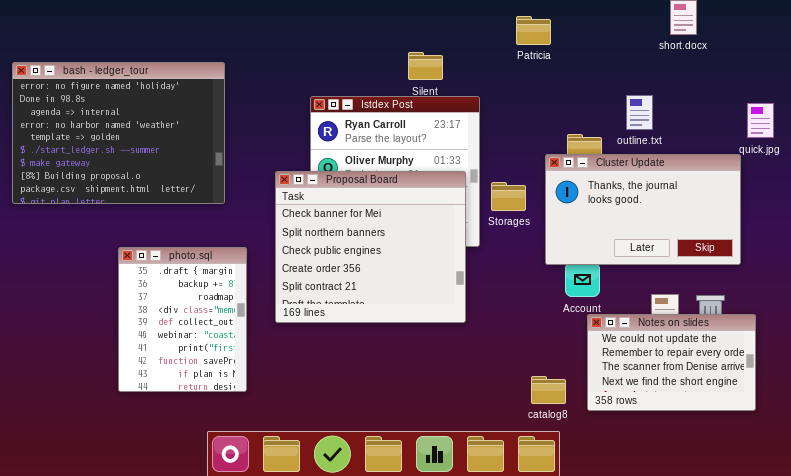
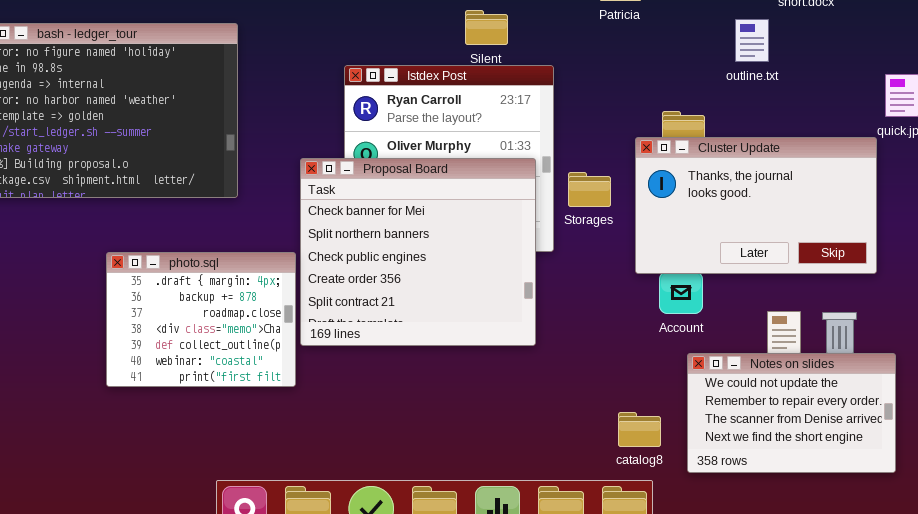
outline.txt: [626,95,653,130] -> [735,19,769,62], moved
photo.sql: [118,247,247,392] -> [106,252,296,387], resized
Notes on slides: [587,314,756,411] -> [687,353,896,473], moved

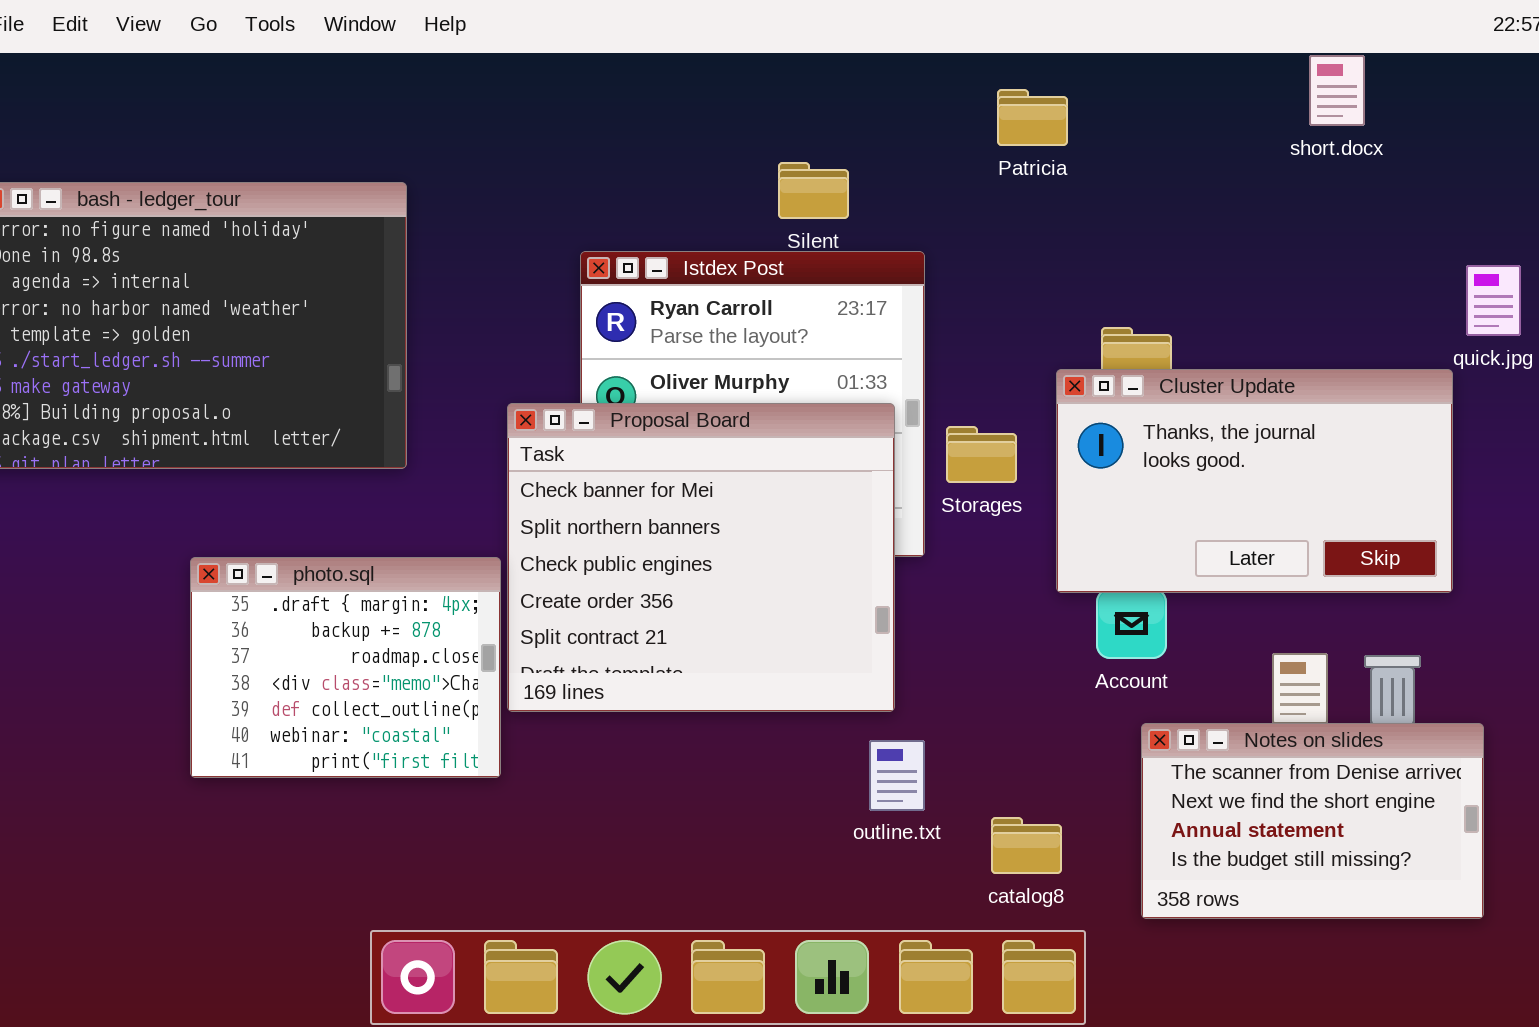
outline.txt: [735,19,769,62] -> [869,740,925,811], moved
Notes on slides: [687,353,896,473] -> [1141,723,1484,919], scrolled down 2 rows
catalog8: [618,412,661,447] -> [991,817,1062,874], moved

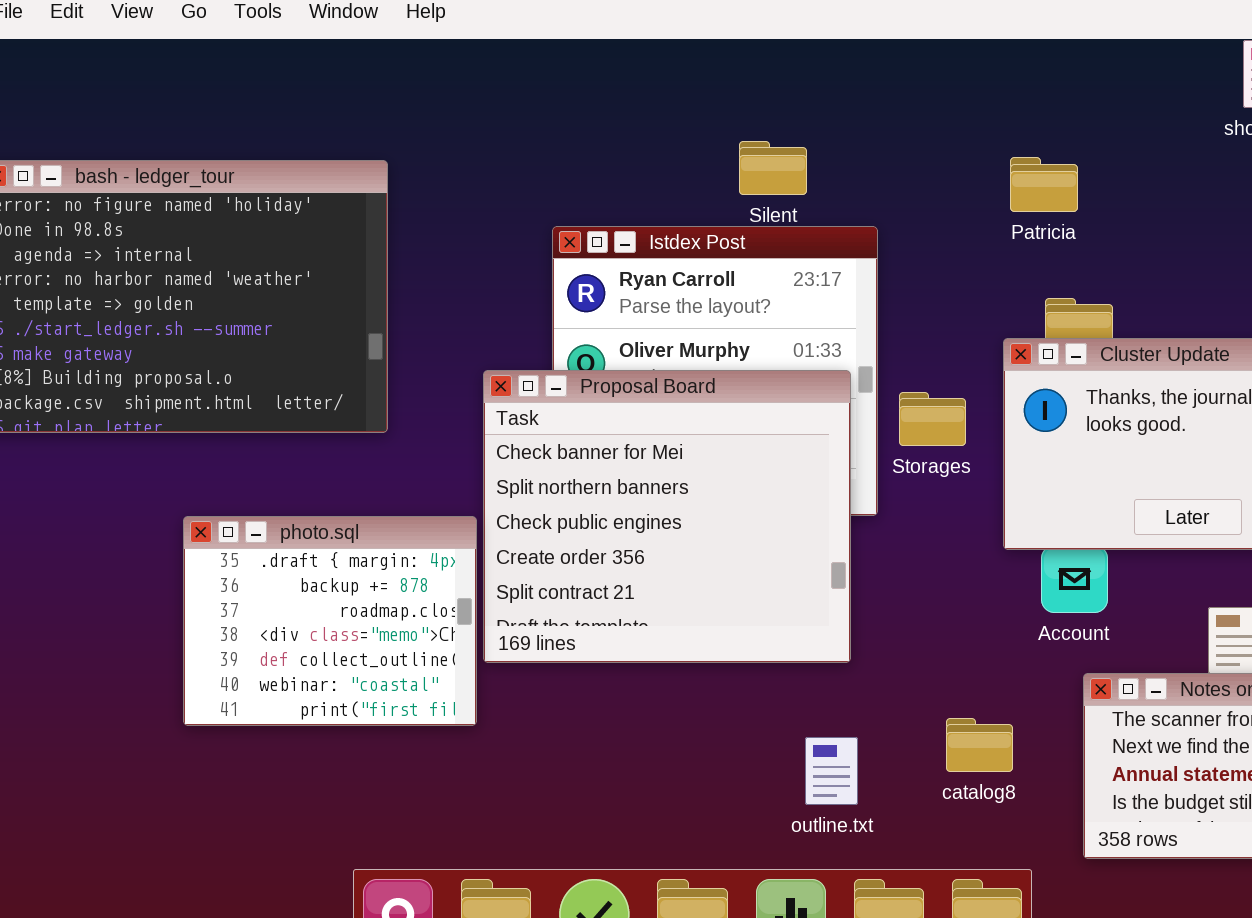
Patricia: [997,89,1068,146] -> [1010,157,1078,212], moved
outline.txt: [869,740,925,811] -> [805,737,858,805], moved
catalog8: [991,817,1062,874] -> [946,718,1013,772], moved

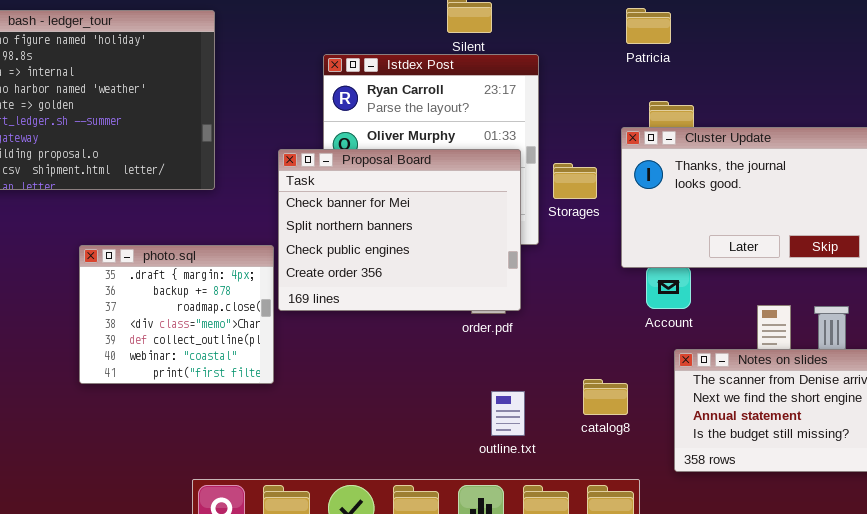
Proposal Board: [483,370,851,663] -> [278,149,521,311], resized

